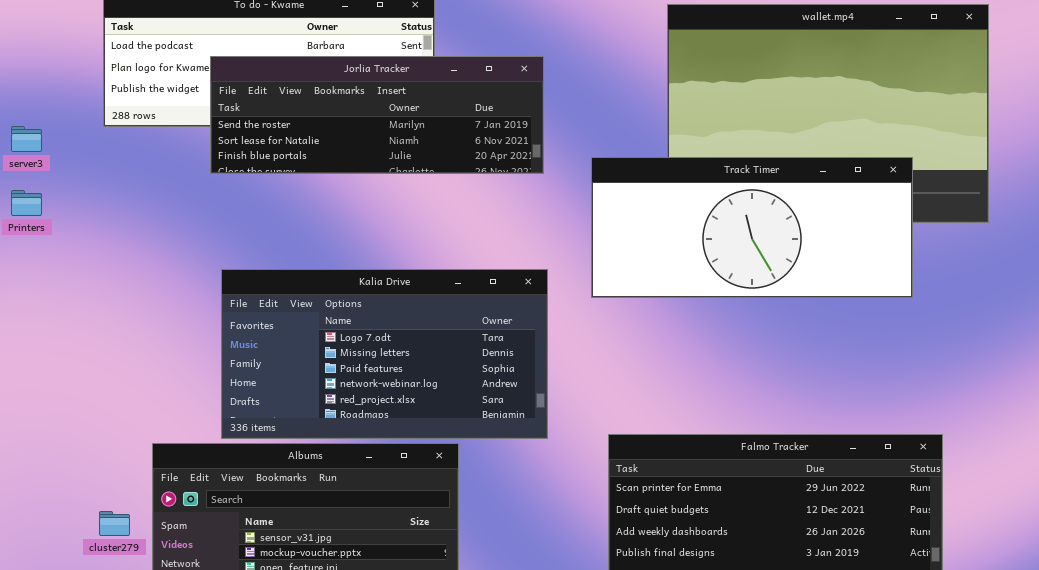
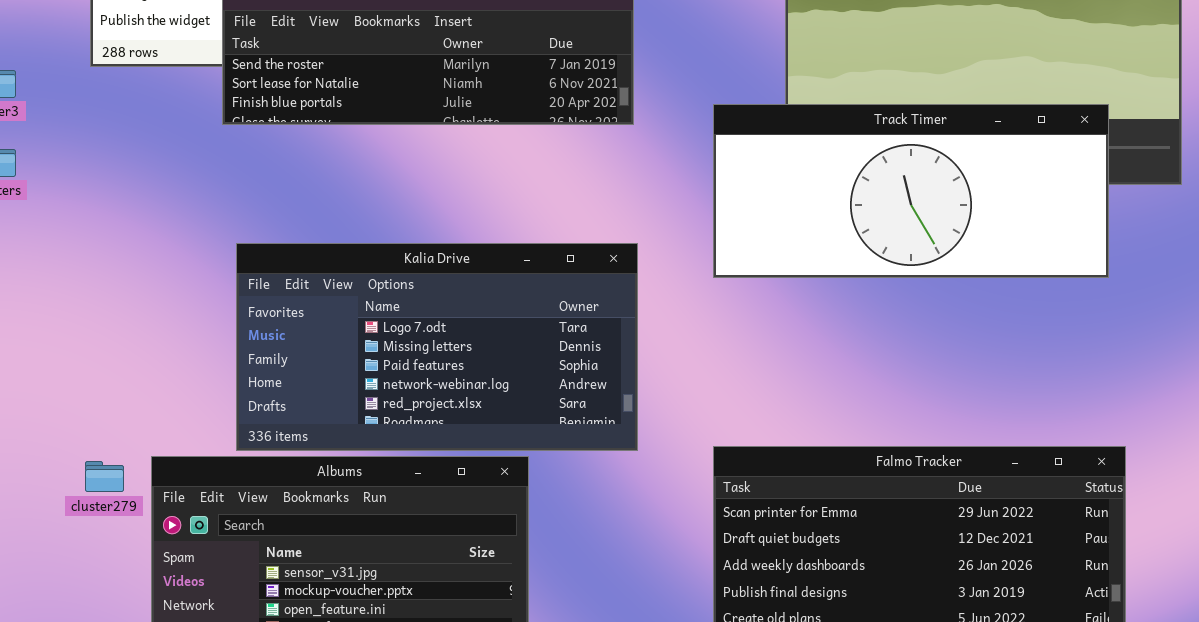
Track Timer: [591,157,913,298] -> [713,104,1109,278], moved
cluster279: [99,511,130,536] -> [85,461,124,492], moved

